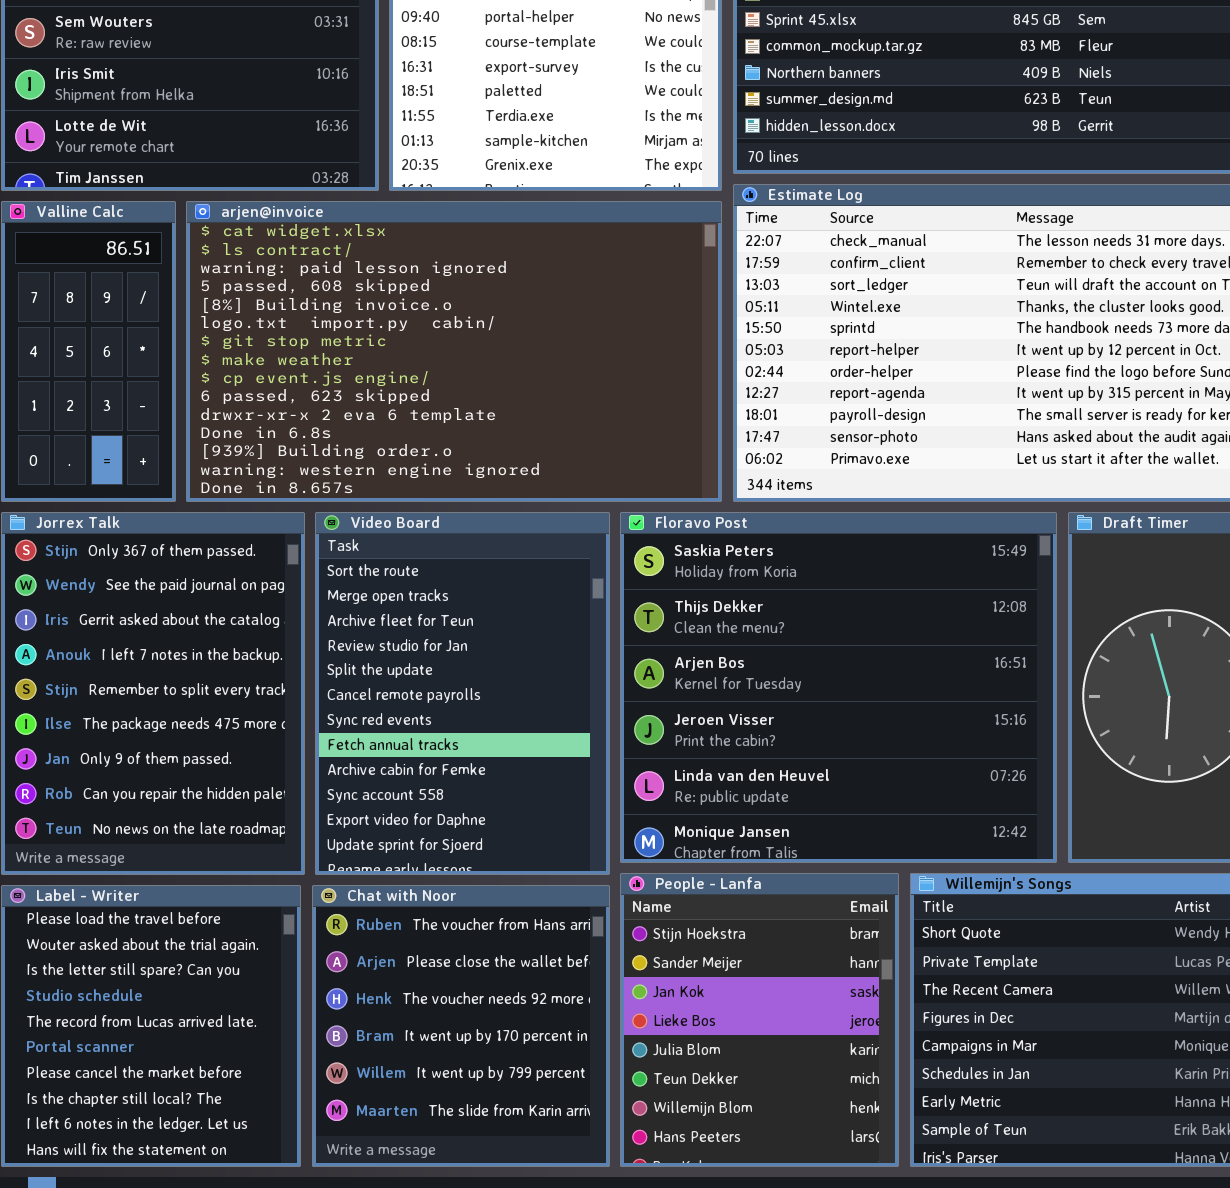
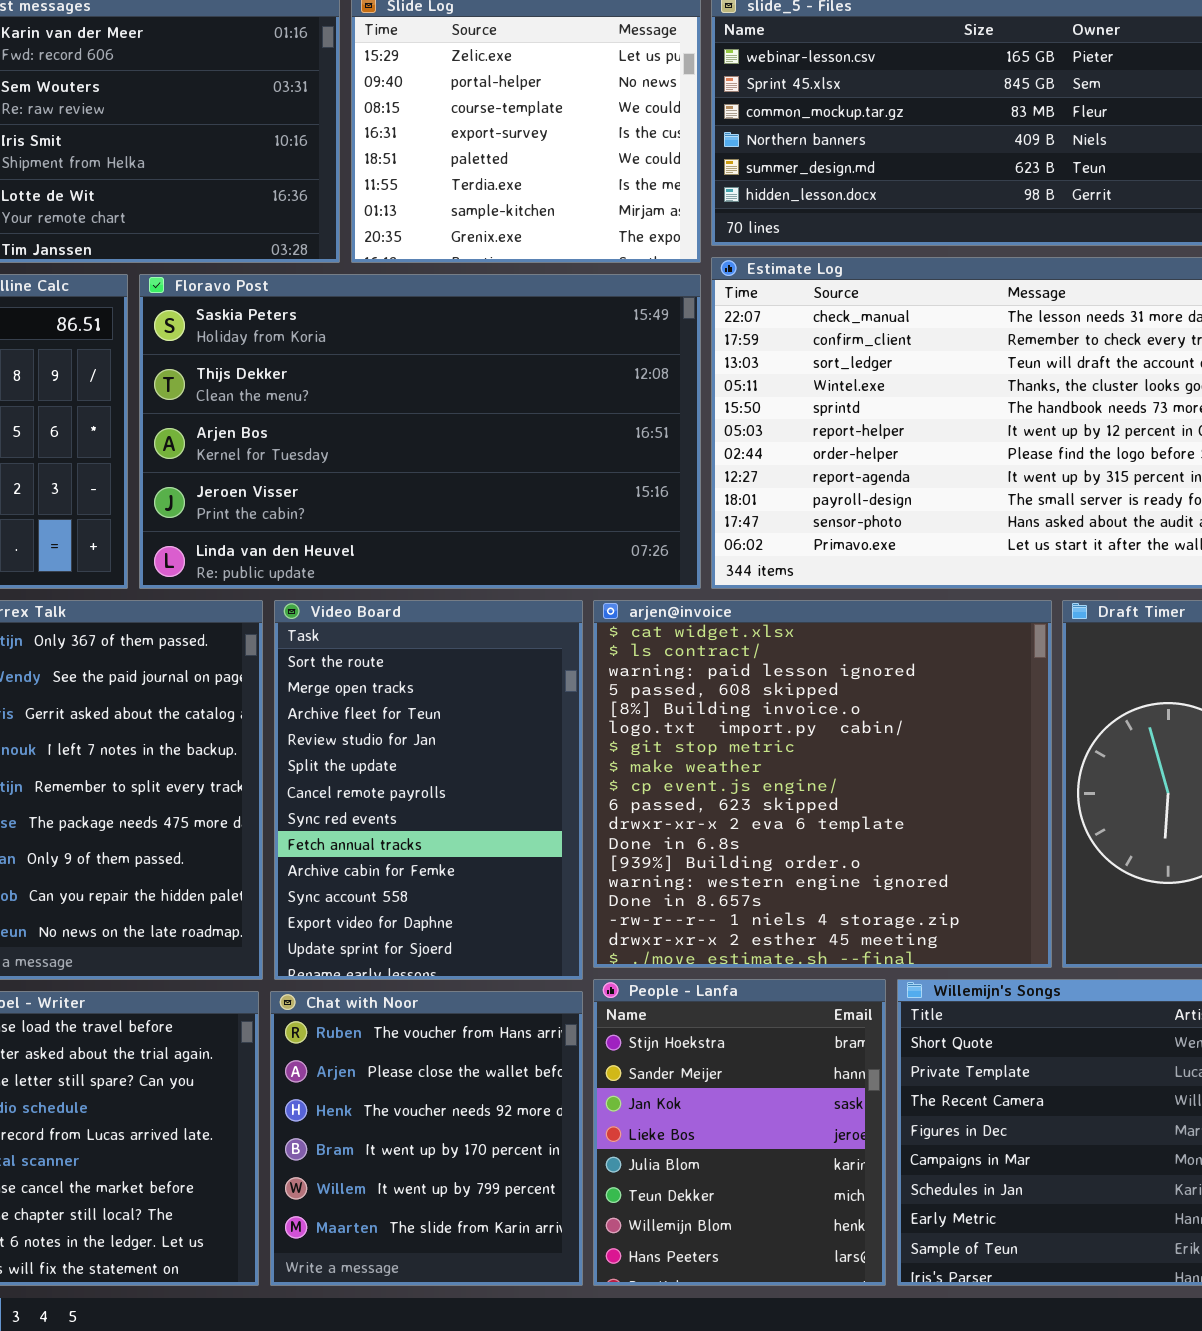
arjen@invoice: [186,201,722,502] -> [593,600,1052,968], moved, resized
Floravo Post: [620,512,1057,863] -> [139,274,701,589], moved, resized

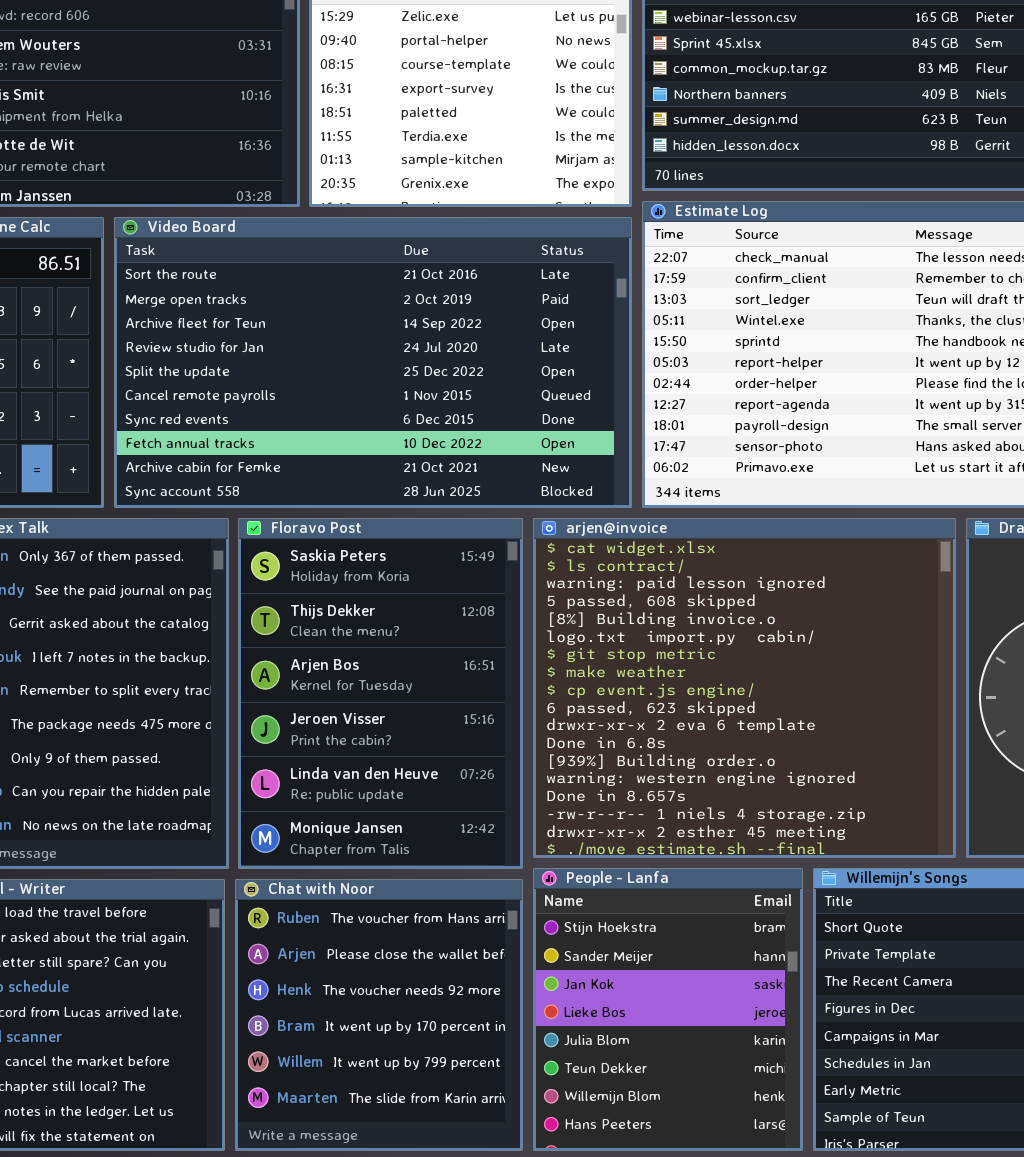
Floravo Post: [139,274,701,589] -> [238,518,523,869], moved, resized
Video Board: [274,600,583,980] -> [114,217,632,508], moved, resized

